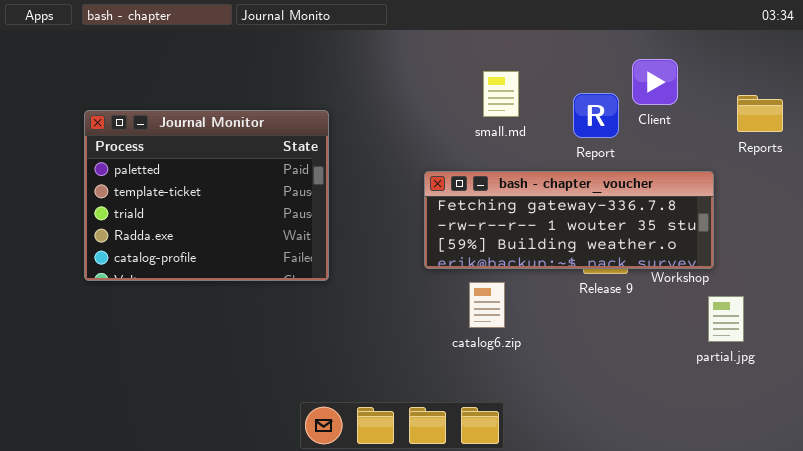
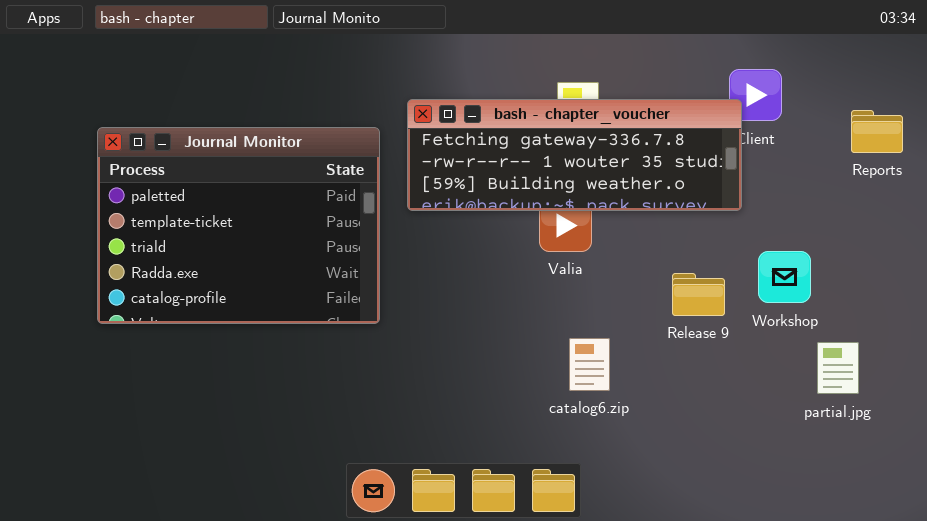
bash - chapter_voucher: [424,171,714,269] -> [407,99,742,211], moved
catalog6.zip: [469,282,505,328] -> [569,338,610,391], moved

